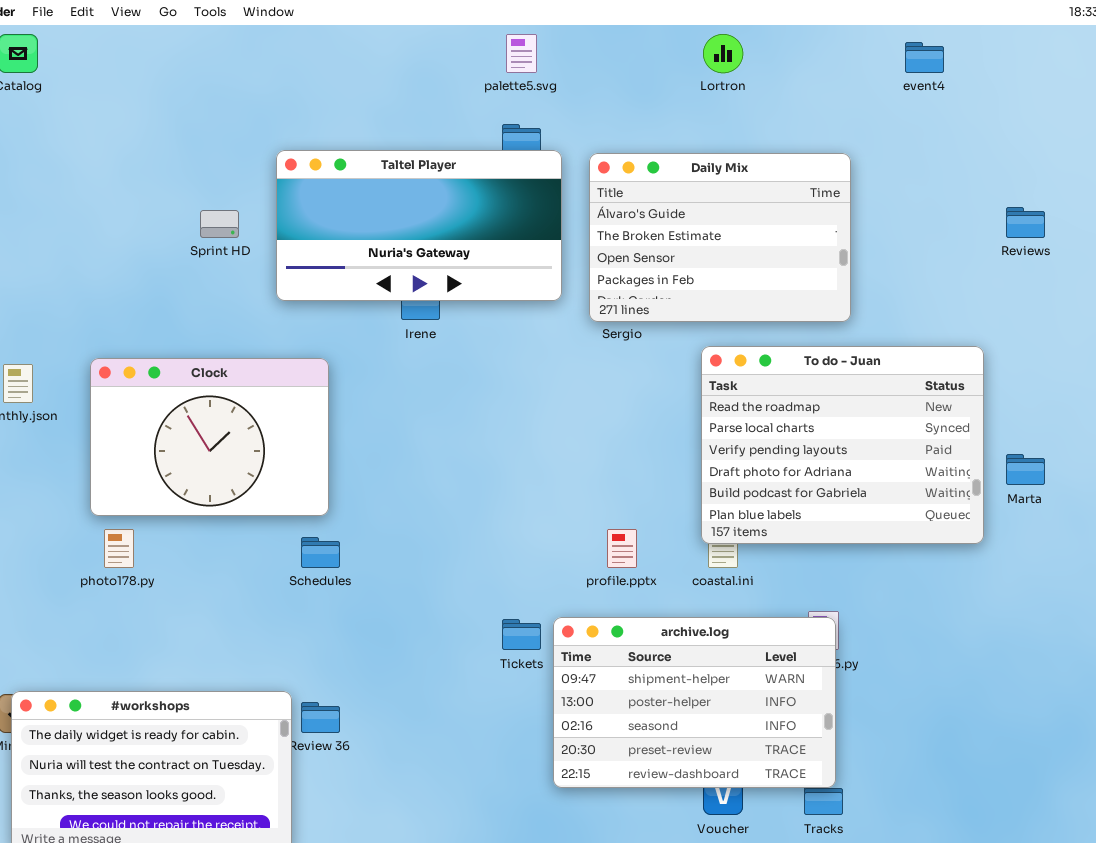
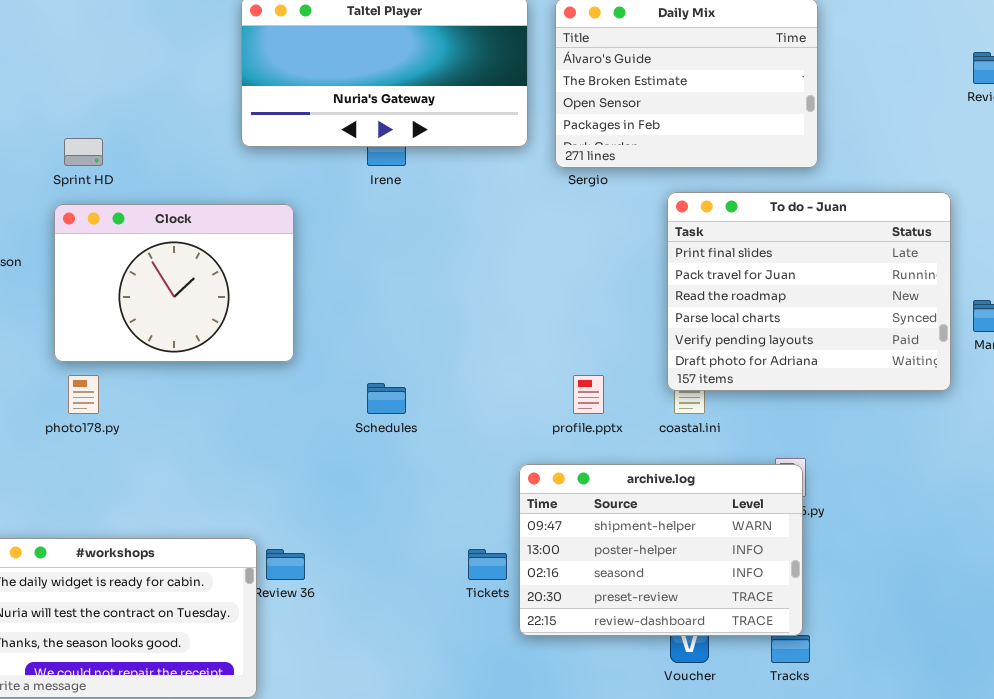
Sprint HD: [200,210,239,238] -> [64,138,103,166], moved
To do - Juan: [701,346,984,544] -> [667,192,951,391], scrolled up 2 rows
Schedules: [301,537,340,568] -> [367,383,406,414], moved
Tickets: [502,619,541,650] -> [468,549,507,580], moved

